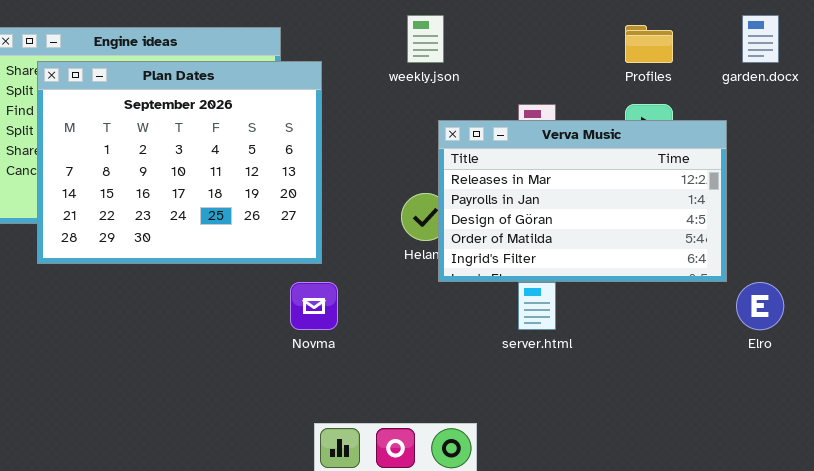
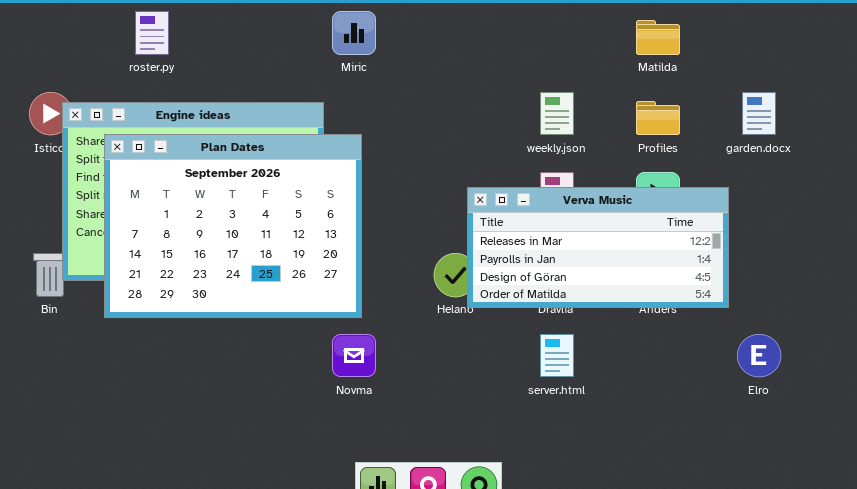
weekly.json: [407,15,444,63] -> [540,92,574,135], moved
Verva Music: [438,120,727,282] -> [467,187,729,308], resized

